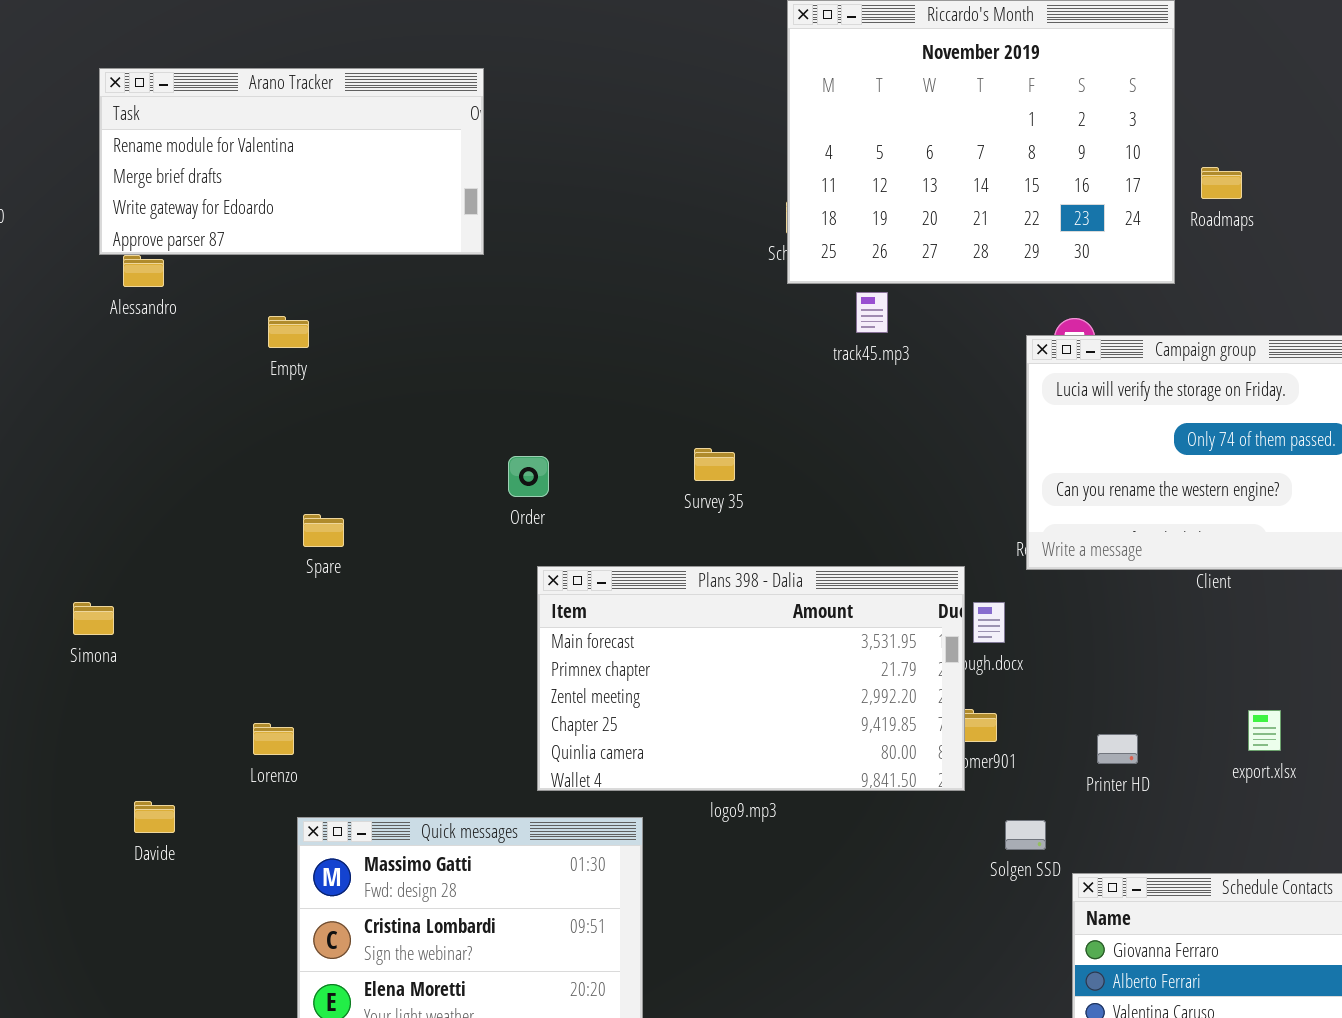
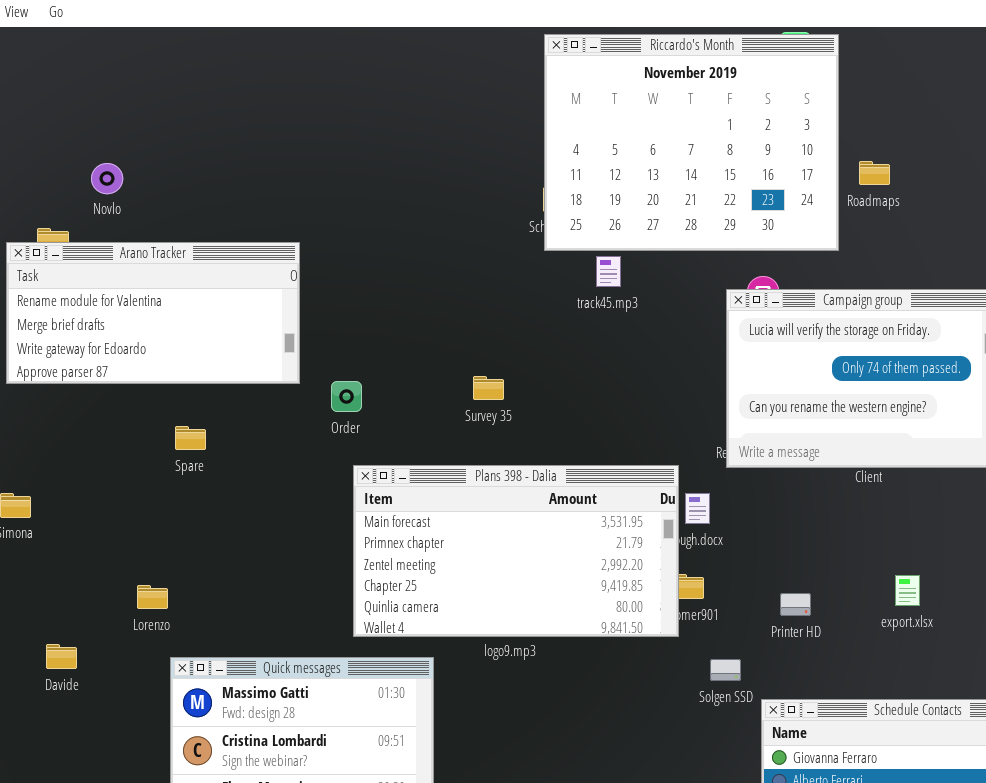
Arano Tracker: [99,68,484,255] -> [6,242,300,384], moved

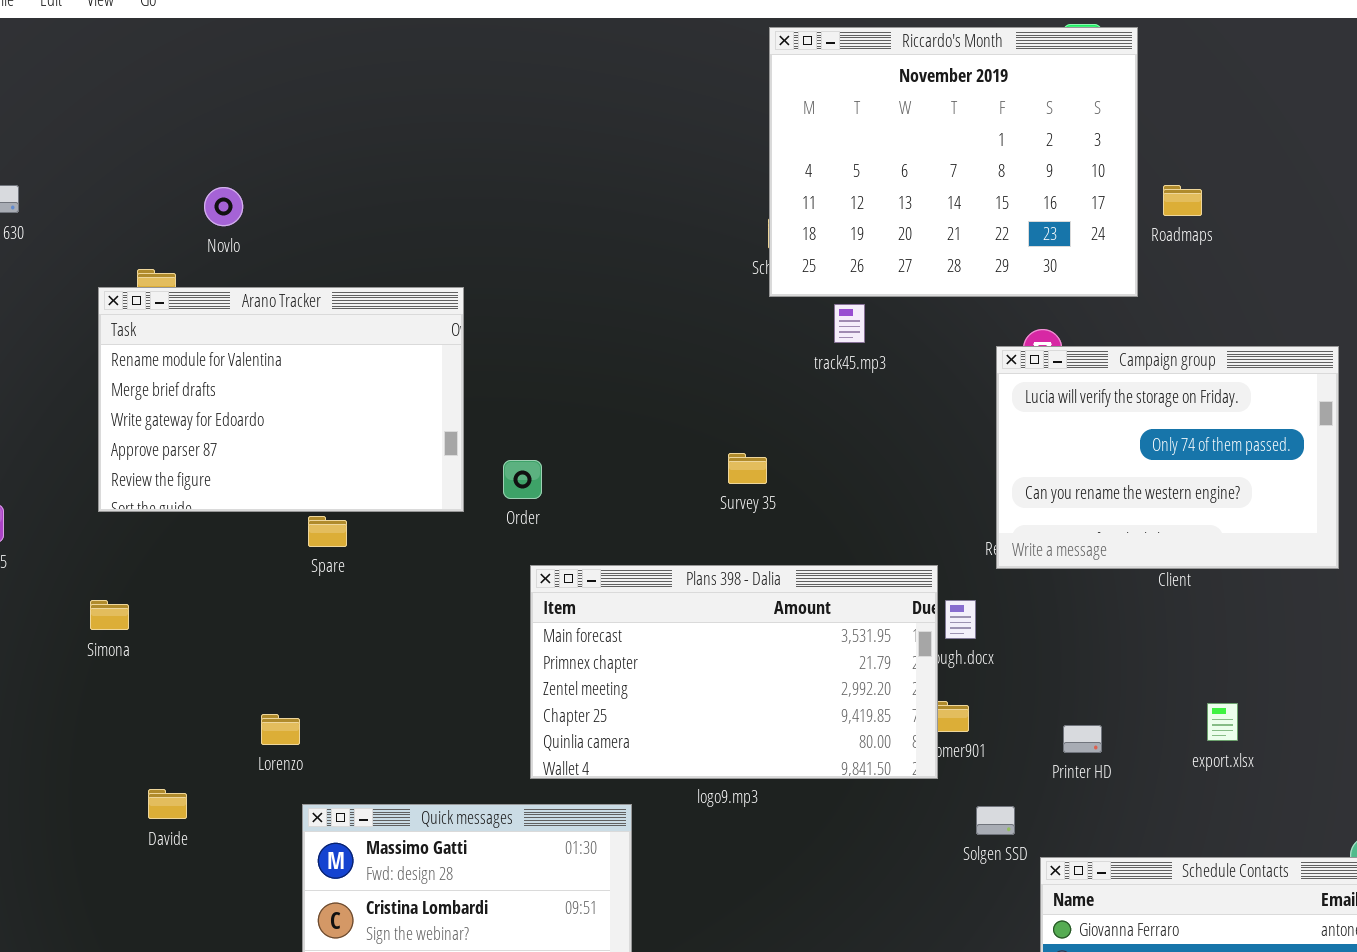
Arano Tracker: [6,242,300,384] -> [98,287,464,512], resized
Survey 35: [473,376,504,400] -> [728,453,767,484], moved

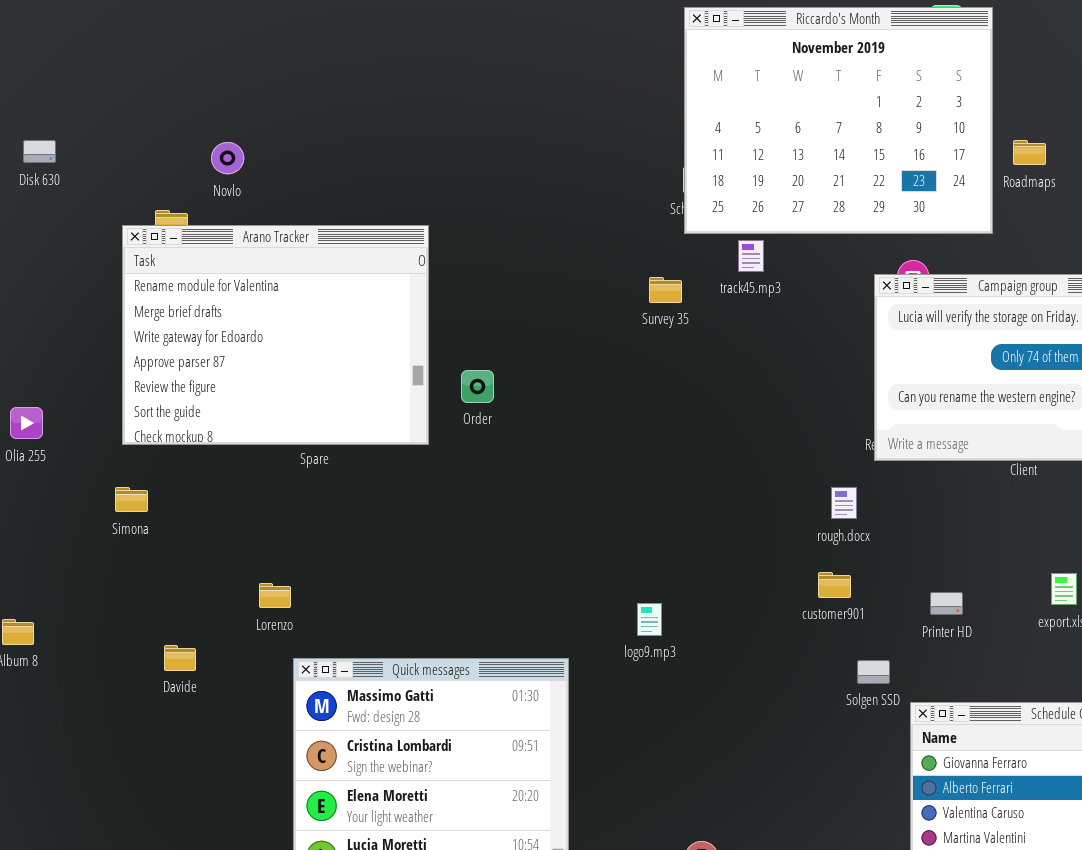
Arano Tracker: [98,287,464,512] -> [122,225,429,445], resized
Survey 35: [728,453,767,484] -> [649,277,682,303], moved
Plans 398 - Dalia: [530,565,938,779] -> none, closed

